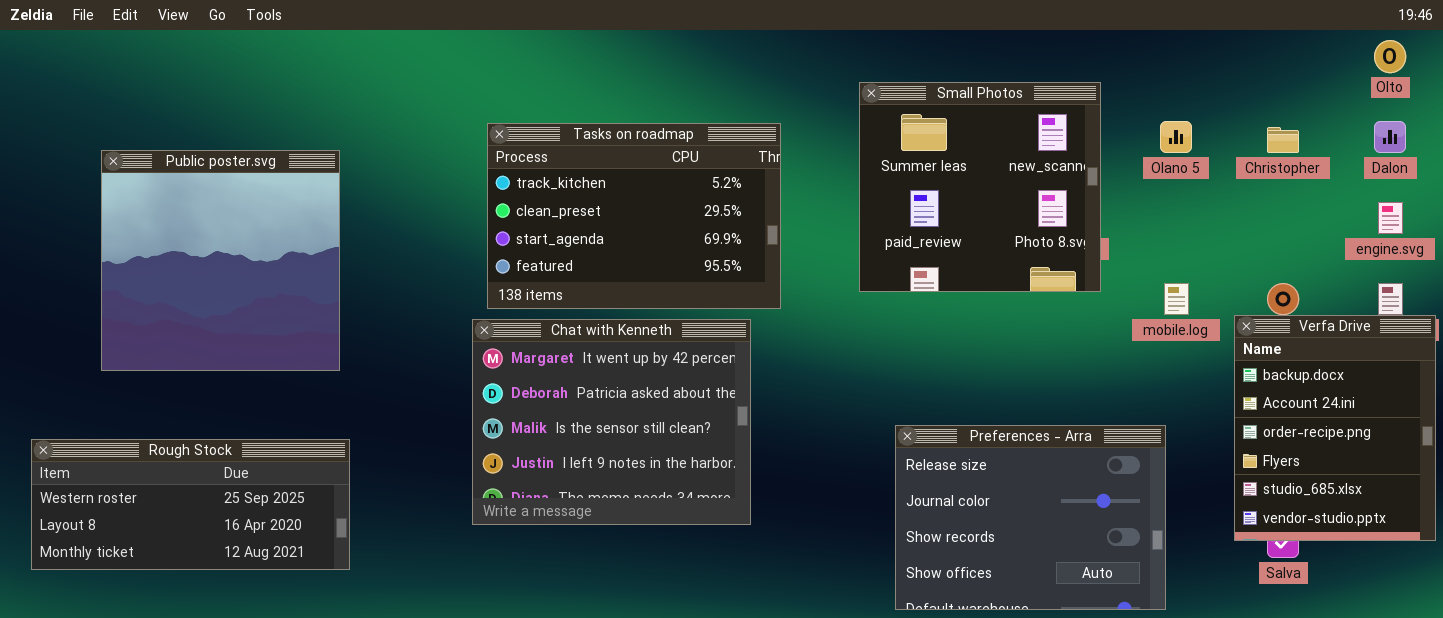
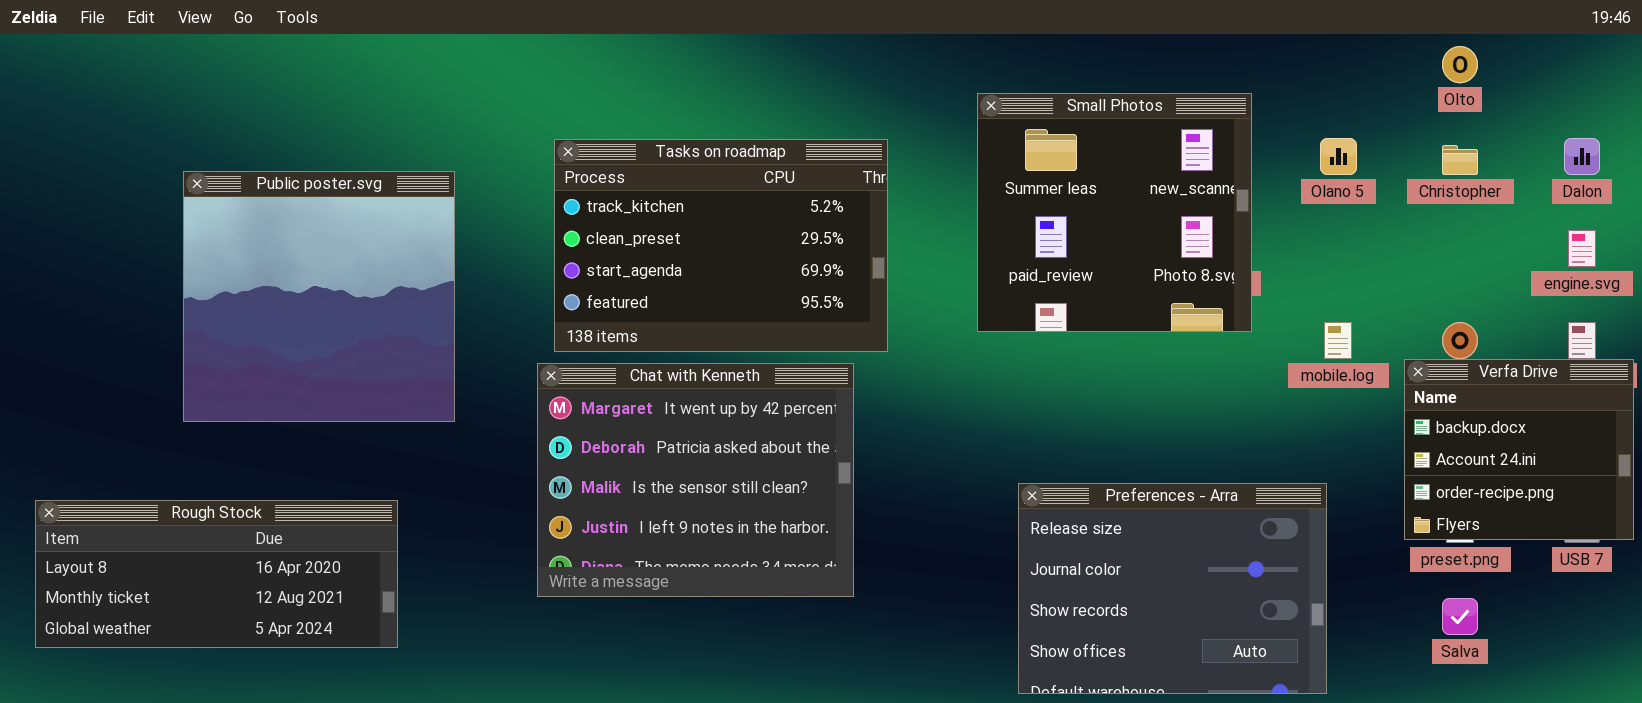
Olto: [1374,40,1406,73] -> [1442,46,1478,83], moved
Public poster.svg: [101,150,340,371] -> [183,171,455,422], moved
Verfa Drive: [1234,315,1436,541] -> [1404,359,1634,540], resized
Rough Stock: [31,439,350,570] -> [35,500,398,648], scrolled down 1 row

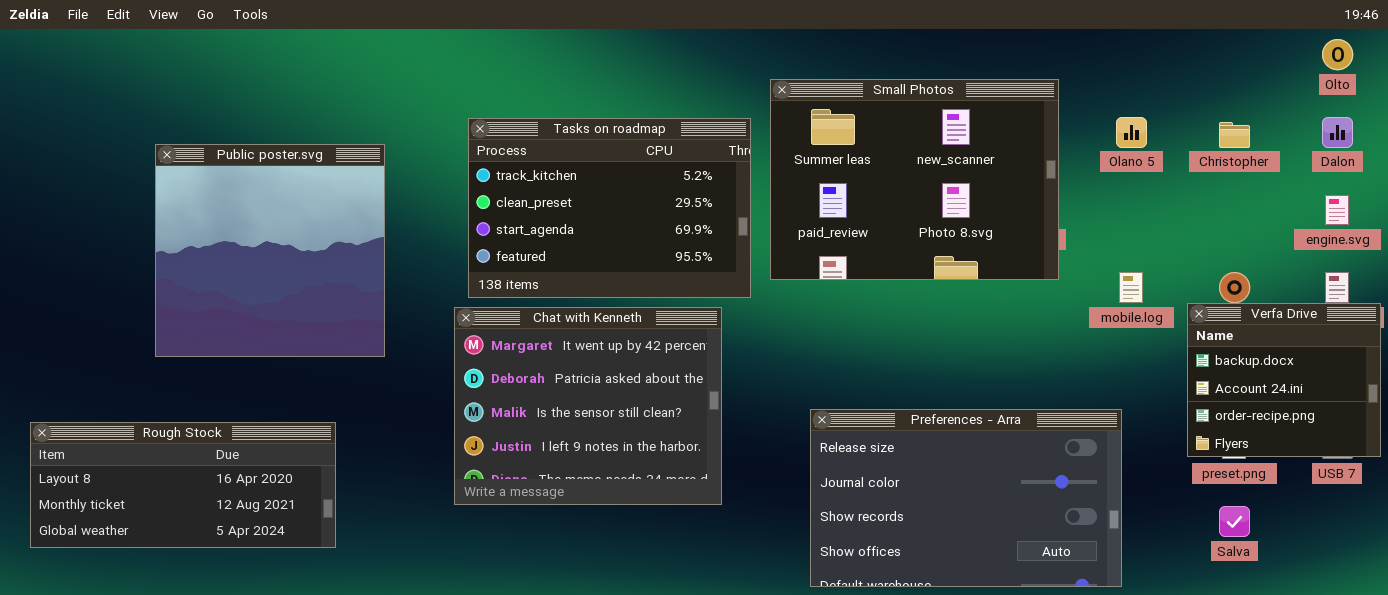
Olto: [1442,46,1478,83] -> [1322,39,1353,70], moved
Small Photos: [977,93,1252,332] -> [770,79,1059,280], resized
Preferences - Arra: [1018,483,1327,694] -> [810,409,1122,587], resized

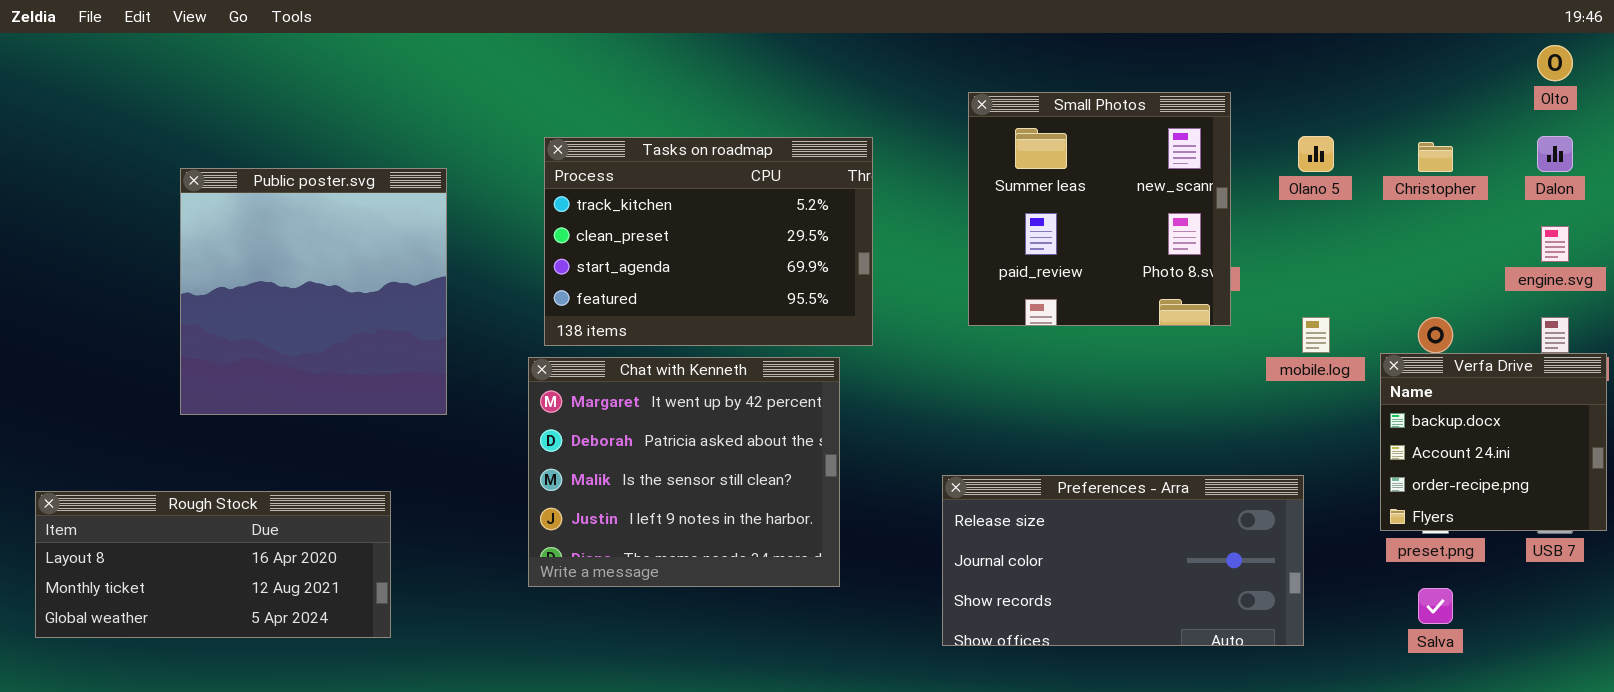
Small Photos: [770,79,1059,280] -> [968,92,1231,326], resized
Preferences - Arra: [810,409,1122,587] -> [942,475,1304,646], resized

